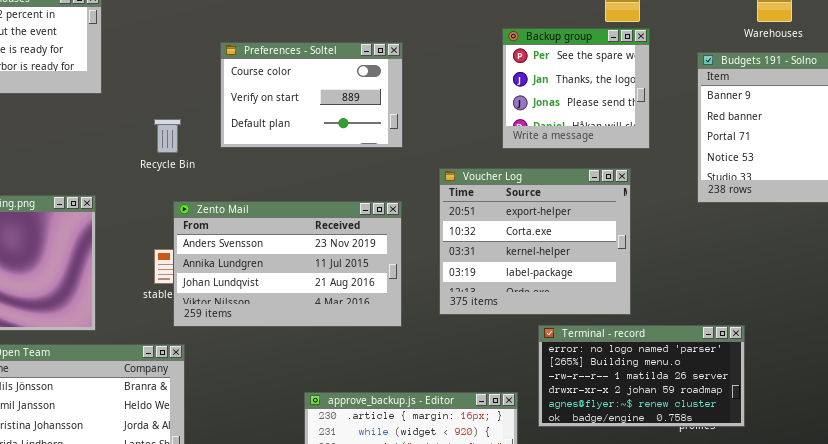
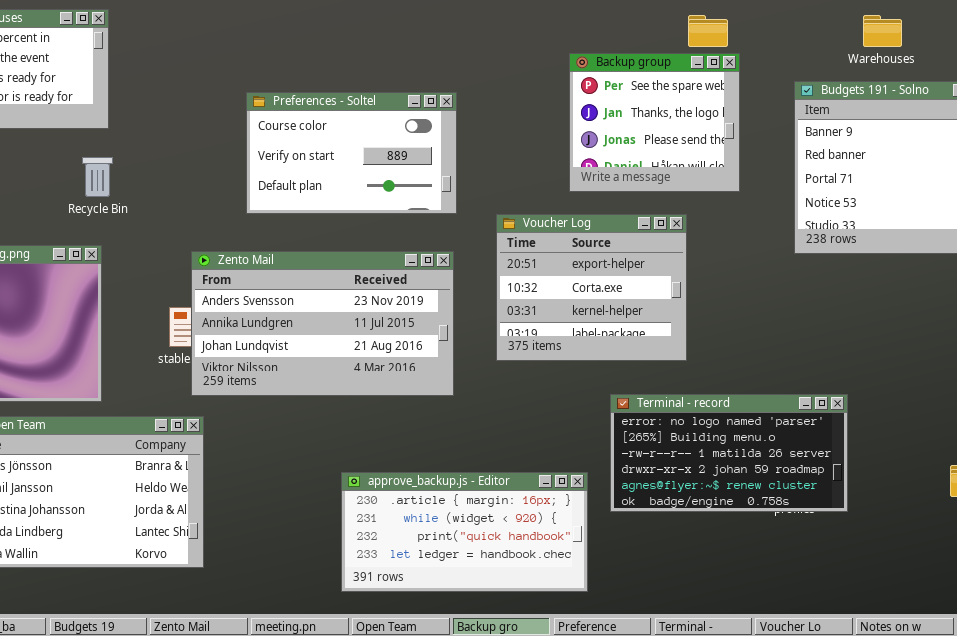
Preferences - Soltel: [220,42,403,148] -> [246,92,457,214], moved
Recycle Bin: [154,119,181,153] -> [82,157,113,197], moved
Voucher Log: [439,168,631,315] -> [496,214,687,361], resized

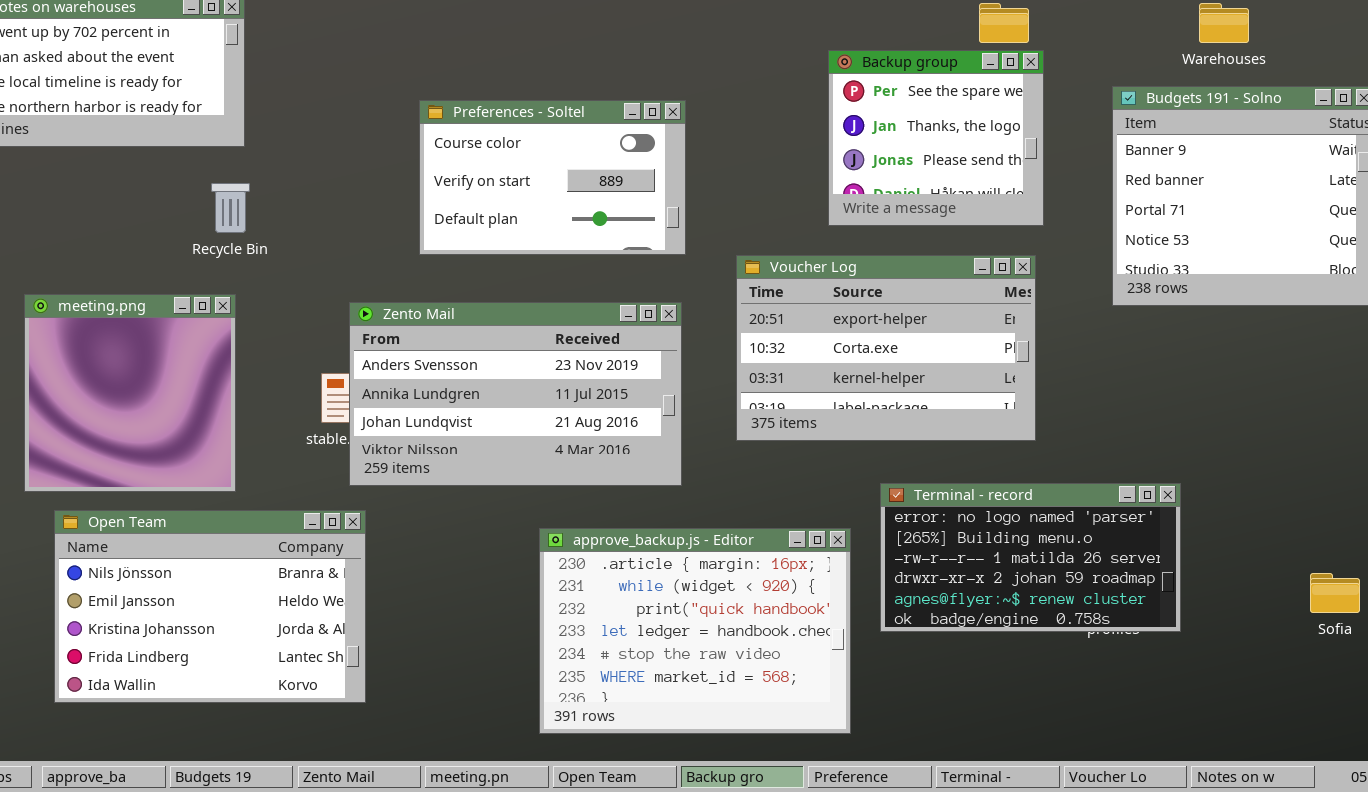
Voucher Log: [496,214,687,361] -> [736,255,1036,441], resized
approve_backup.js - Editor: [341,472,588,592] -> [539,528,851,734], resized

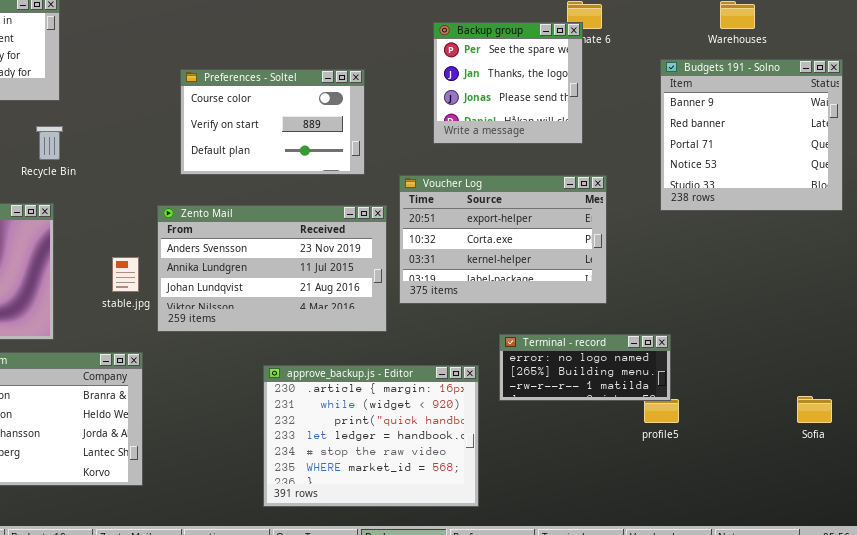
Backup group: [828,50,1044,226] -> [433,22,583,144], moved
Zento Mail: [349,302,682,486] -> [157,205,387,332], moved
Terminal - record: [880,483,1181,632] -> [499,334,671,401], resized

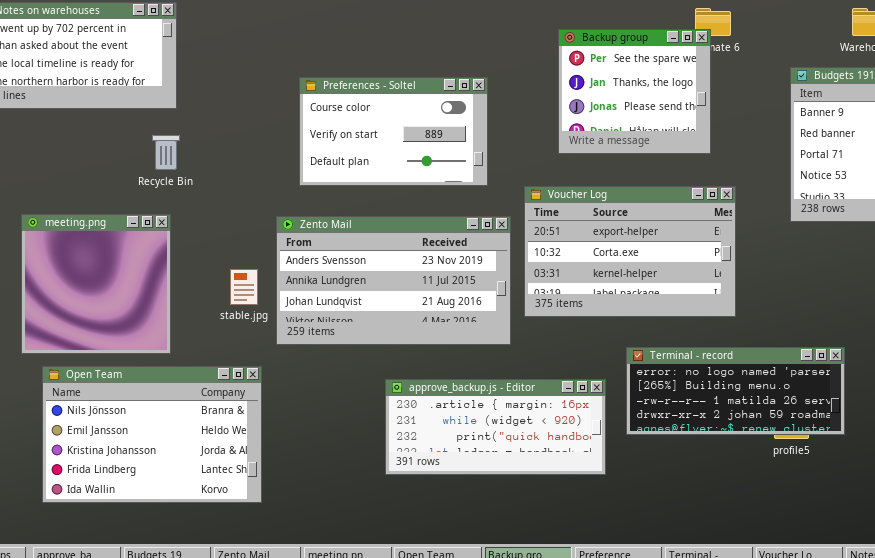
Terminal - record: [499,334,671,401] -> [626,347,845,435], resized
approve_backup.js - Editor: [263,365,479,507] -> [385,379,606,475], resized

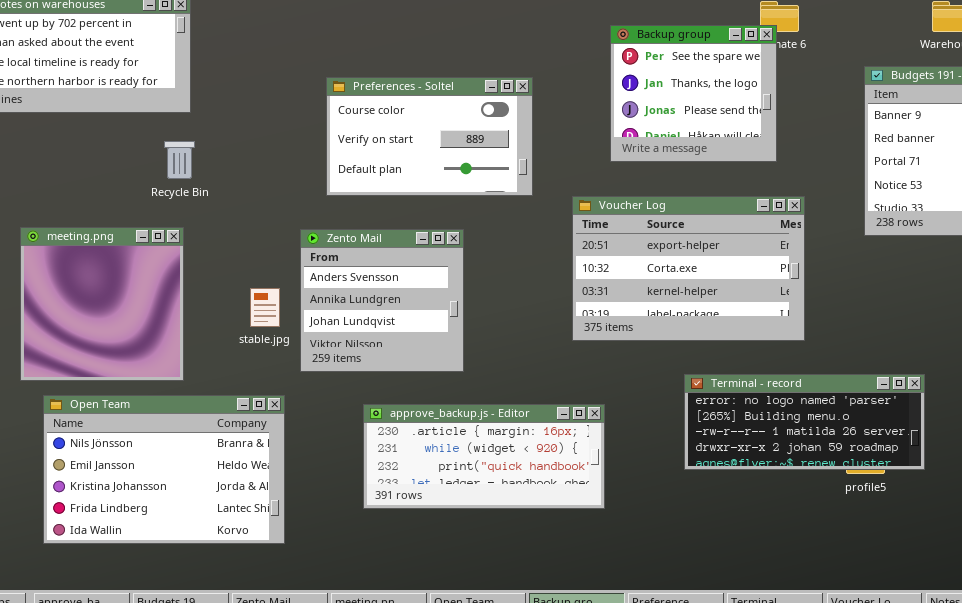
Zento Mail: [276,216,511,345] -> [300,229,464,372], resized
approve_backup.js - Editor: [385,379,606,475] -> [363,404,605,509], moved

